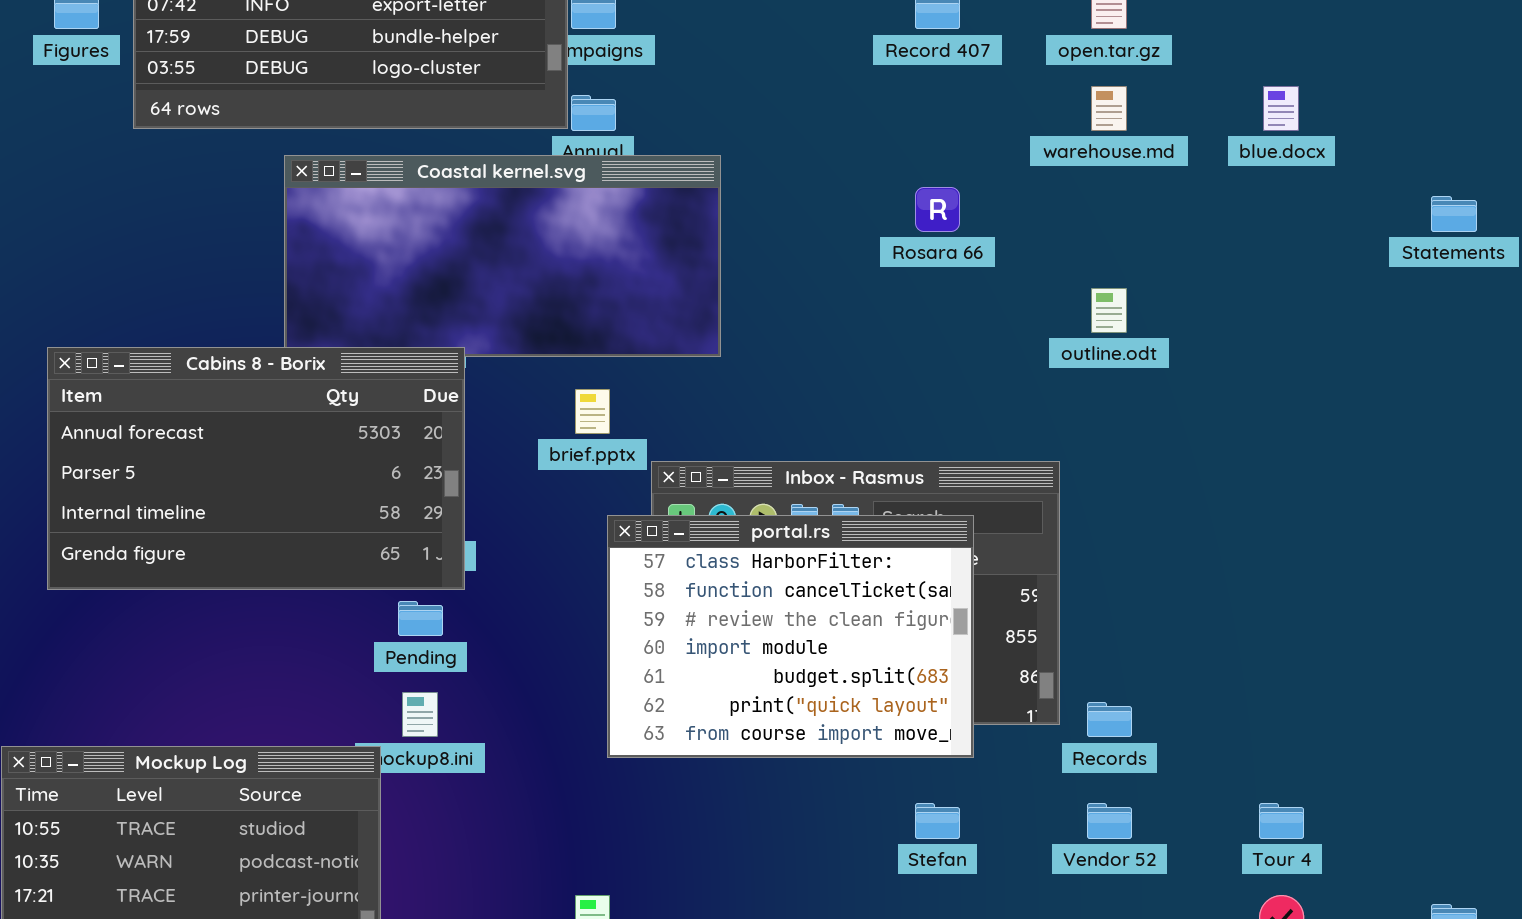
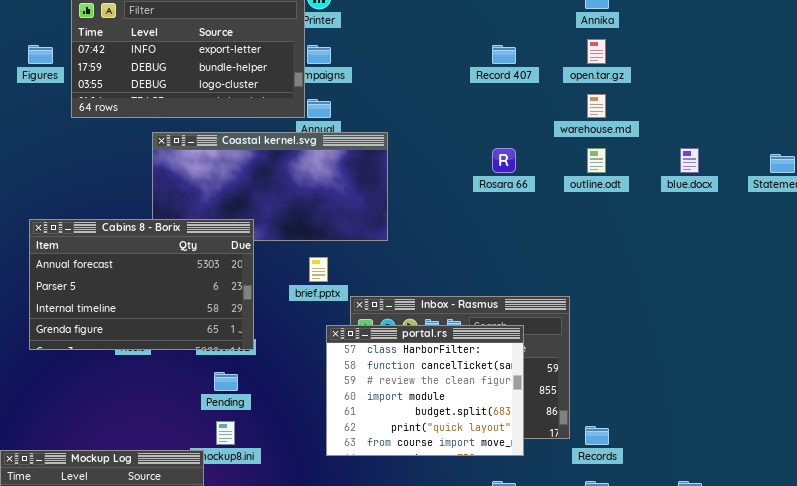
blue.docx: [1263,86,1299,131] -> [680,148,699,173], moved
outline.odt: [1091,288,1127,333] -> [587,148,606,173], moved
Cabins 8 - Borix: [47,347,465,590] -> [29,219,254,350], moved

